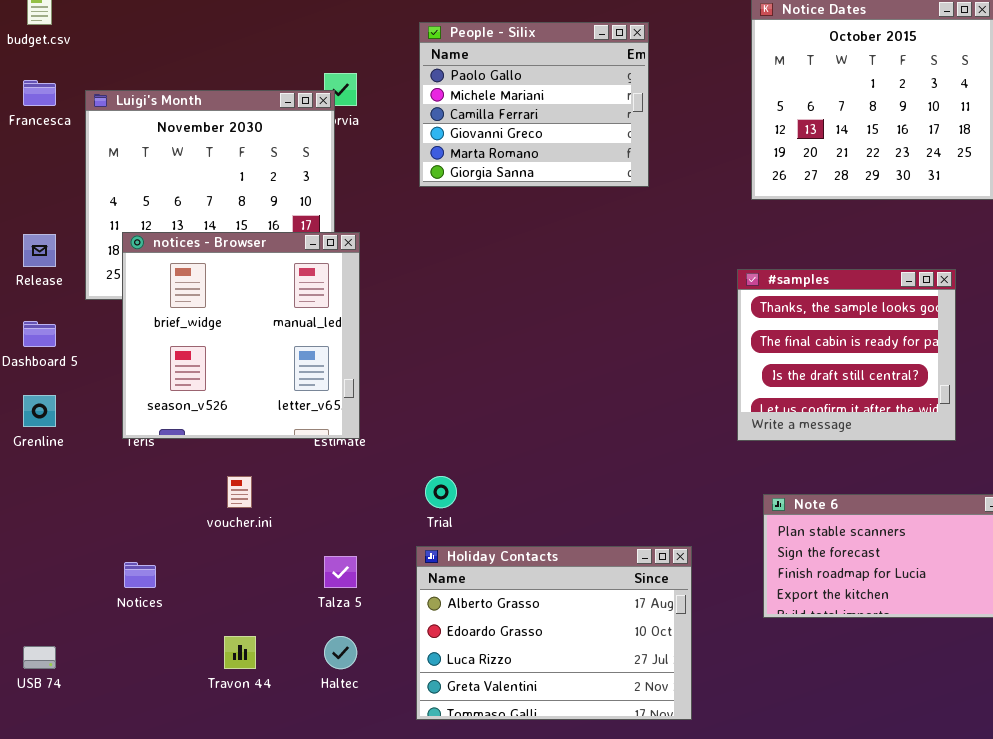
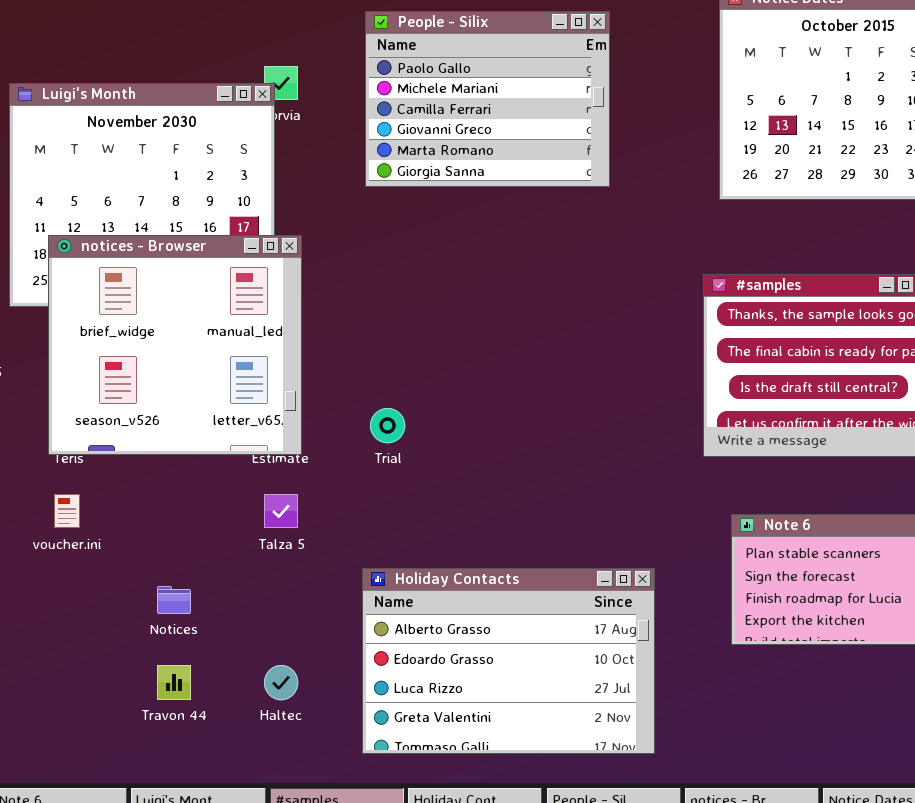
voucher.ini: [227,476,252,508] -> [54,494,80,528], moved
Trial: [425,476,457,508] -> [370,408,405,443], moved
Talza 5: [324,556,357,588] -> [264,494,298,528], moved
Notices: [124,562,156,588] -> [157,586,191,614], moved

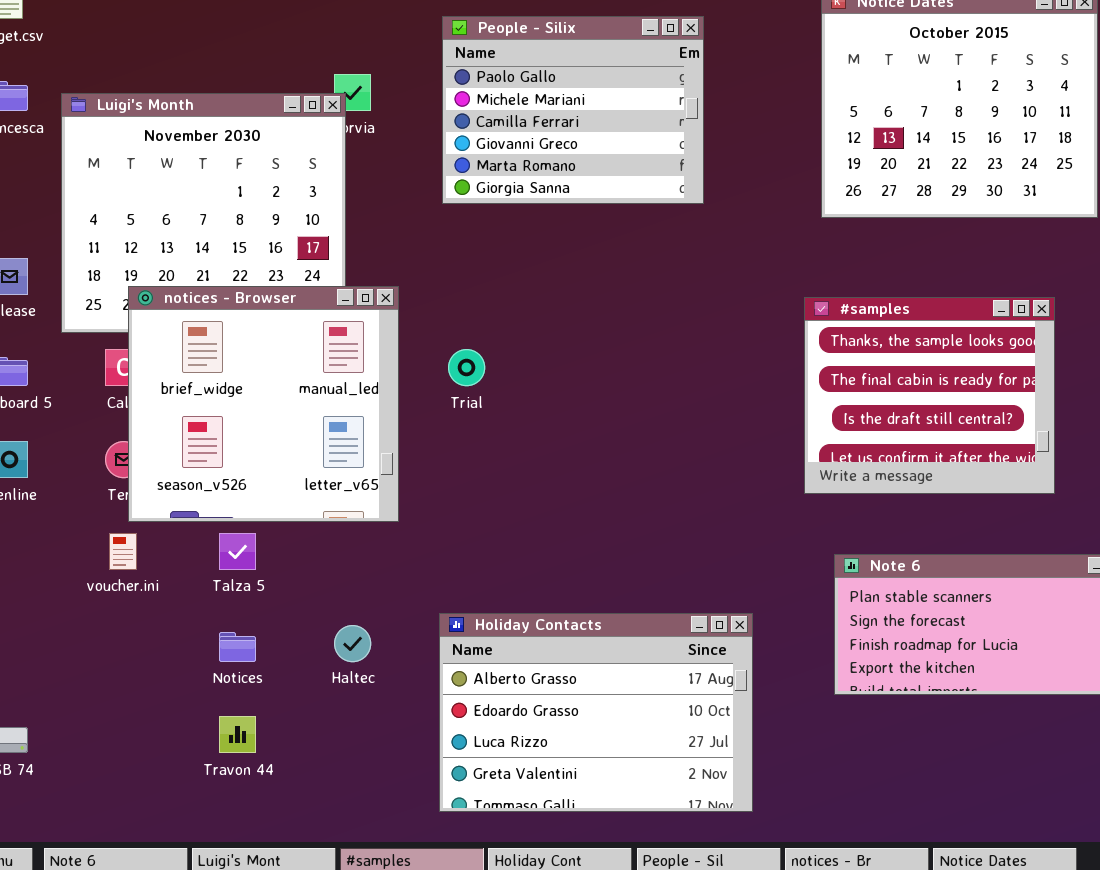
notices - Browser: [48,235,302,455] -> [128,286,399,522], moved
Trial: [370,408,405,443] -> [448,349,485,386], moved
Talza 5: [264,494,298,528] -> [219,533,256,570], moved
Haltec: [264,665,298,700] -> [334,625,371,662], moved

